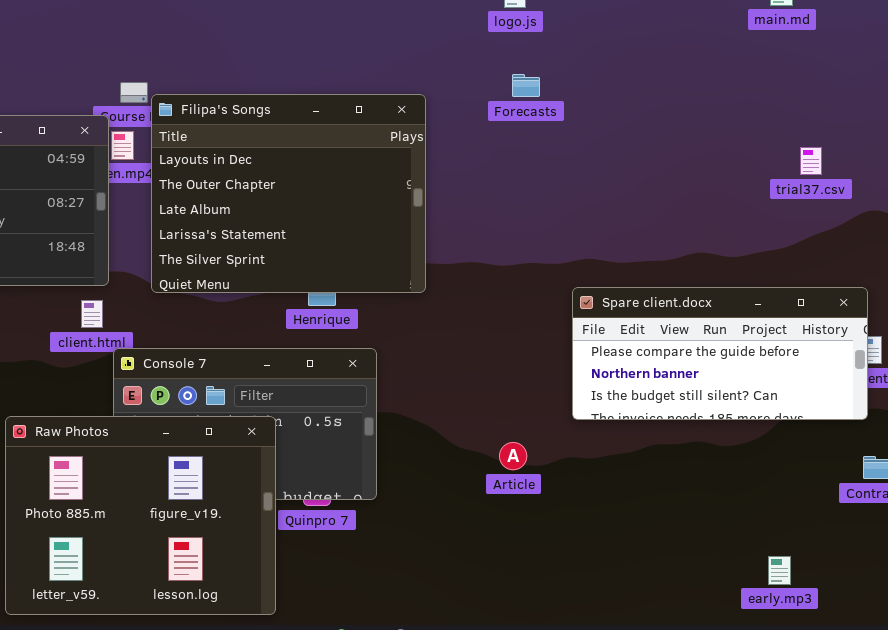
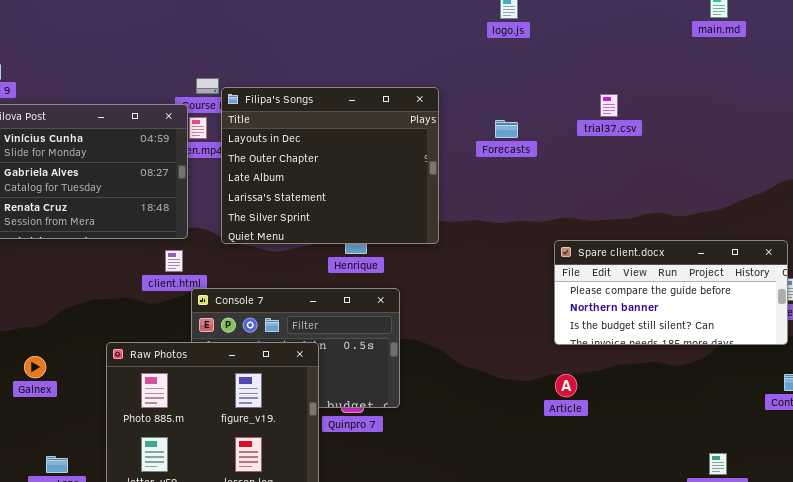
Forecasts: [512,74,540,97] -> [495,120,518,138], moved
trial37.csv: [800,147,822,175] -> [600,94,618,117], moved
Article: [499,442,527,470] -> [555,374,577,397], moved

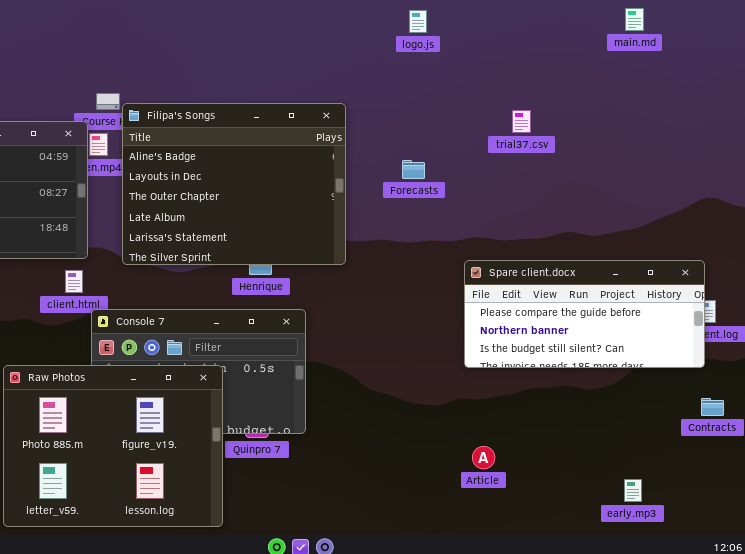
Filipa's Songs: [221,87,439,244] -> [122,103,346,265], scrolled up 1 row
Forecasts: [495,120,518,138] -> [402,160,425,179], moved
Article: [555,374,577,397] -> [472,446,495,469], moved

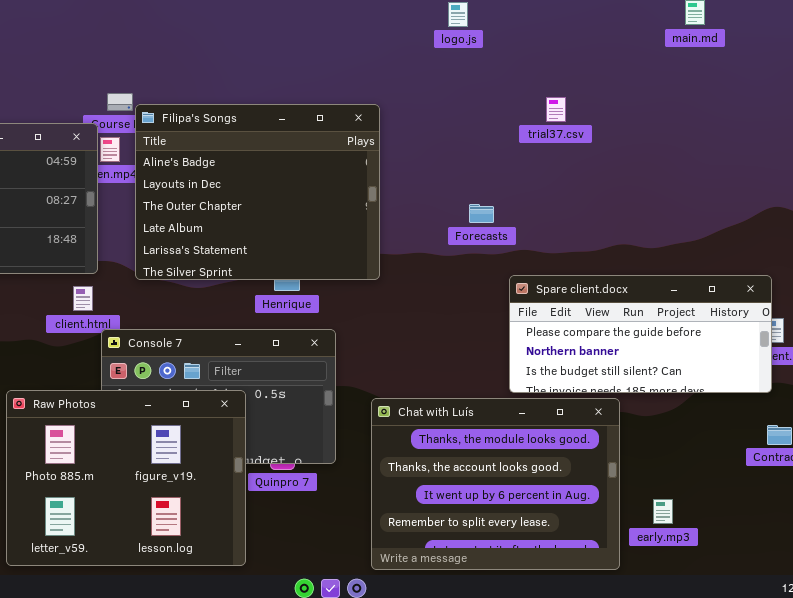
trial37.csv: [512,110,531,133] -> [546,97,566,122], moved
Forecasts: [402,160,425,179] -> [469,204,494,223], moved
Chat with Luís: none -> [371,398,620,570], opened
early.mp3: [624,479,642,502] -> [653,499,673,524], moved

